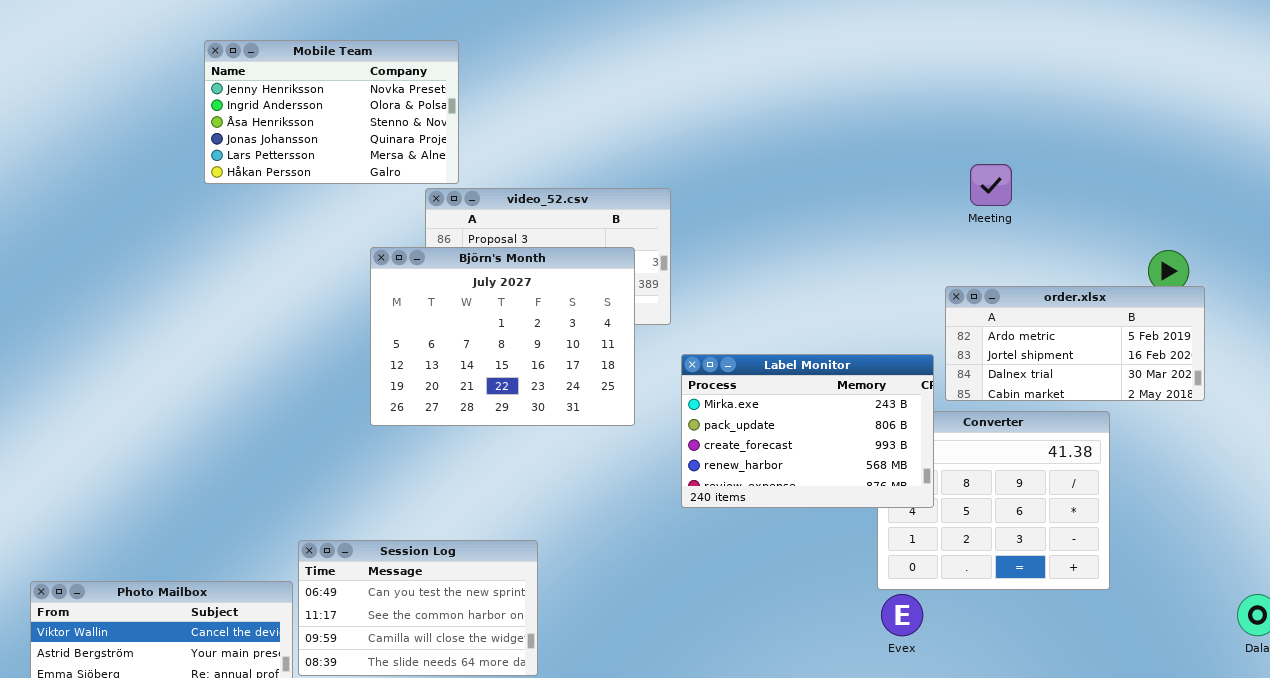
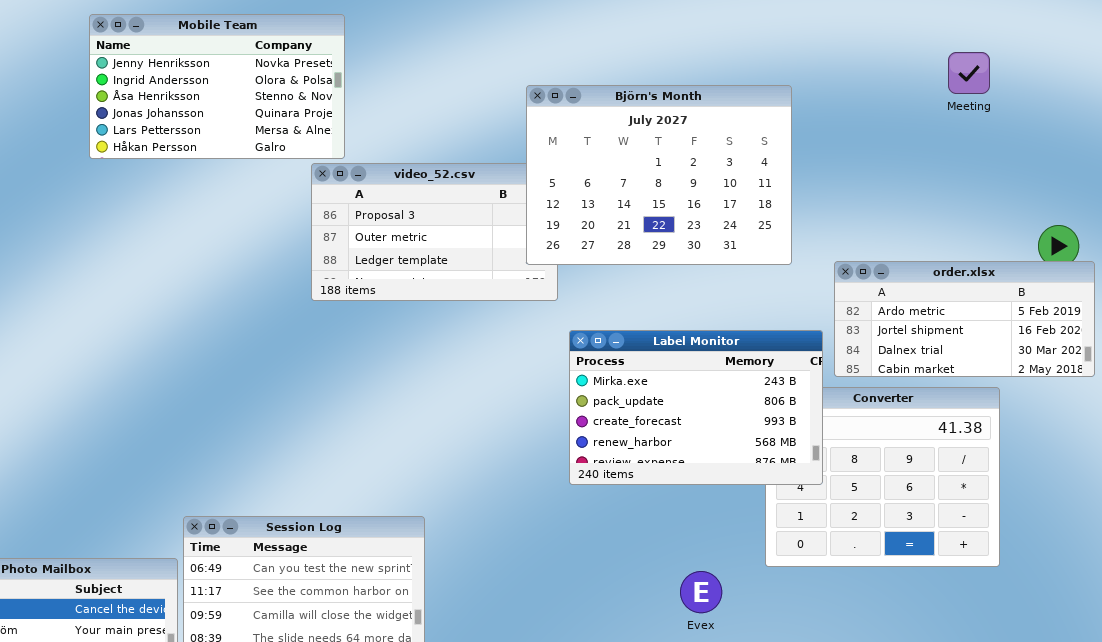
Meeting: [970,164,1012,206] -> [948,52,990,94], moved
Björn's Month: [370,247,635,426] -> [526,85,792,265], moved
Evex: [881,594,923,636] -> [680,571,722,613], moved

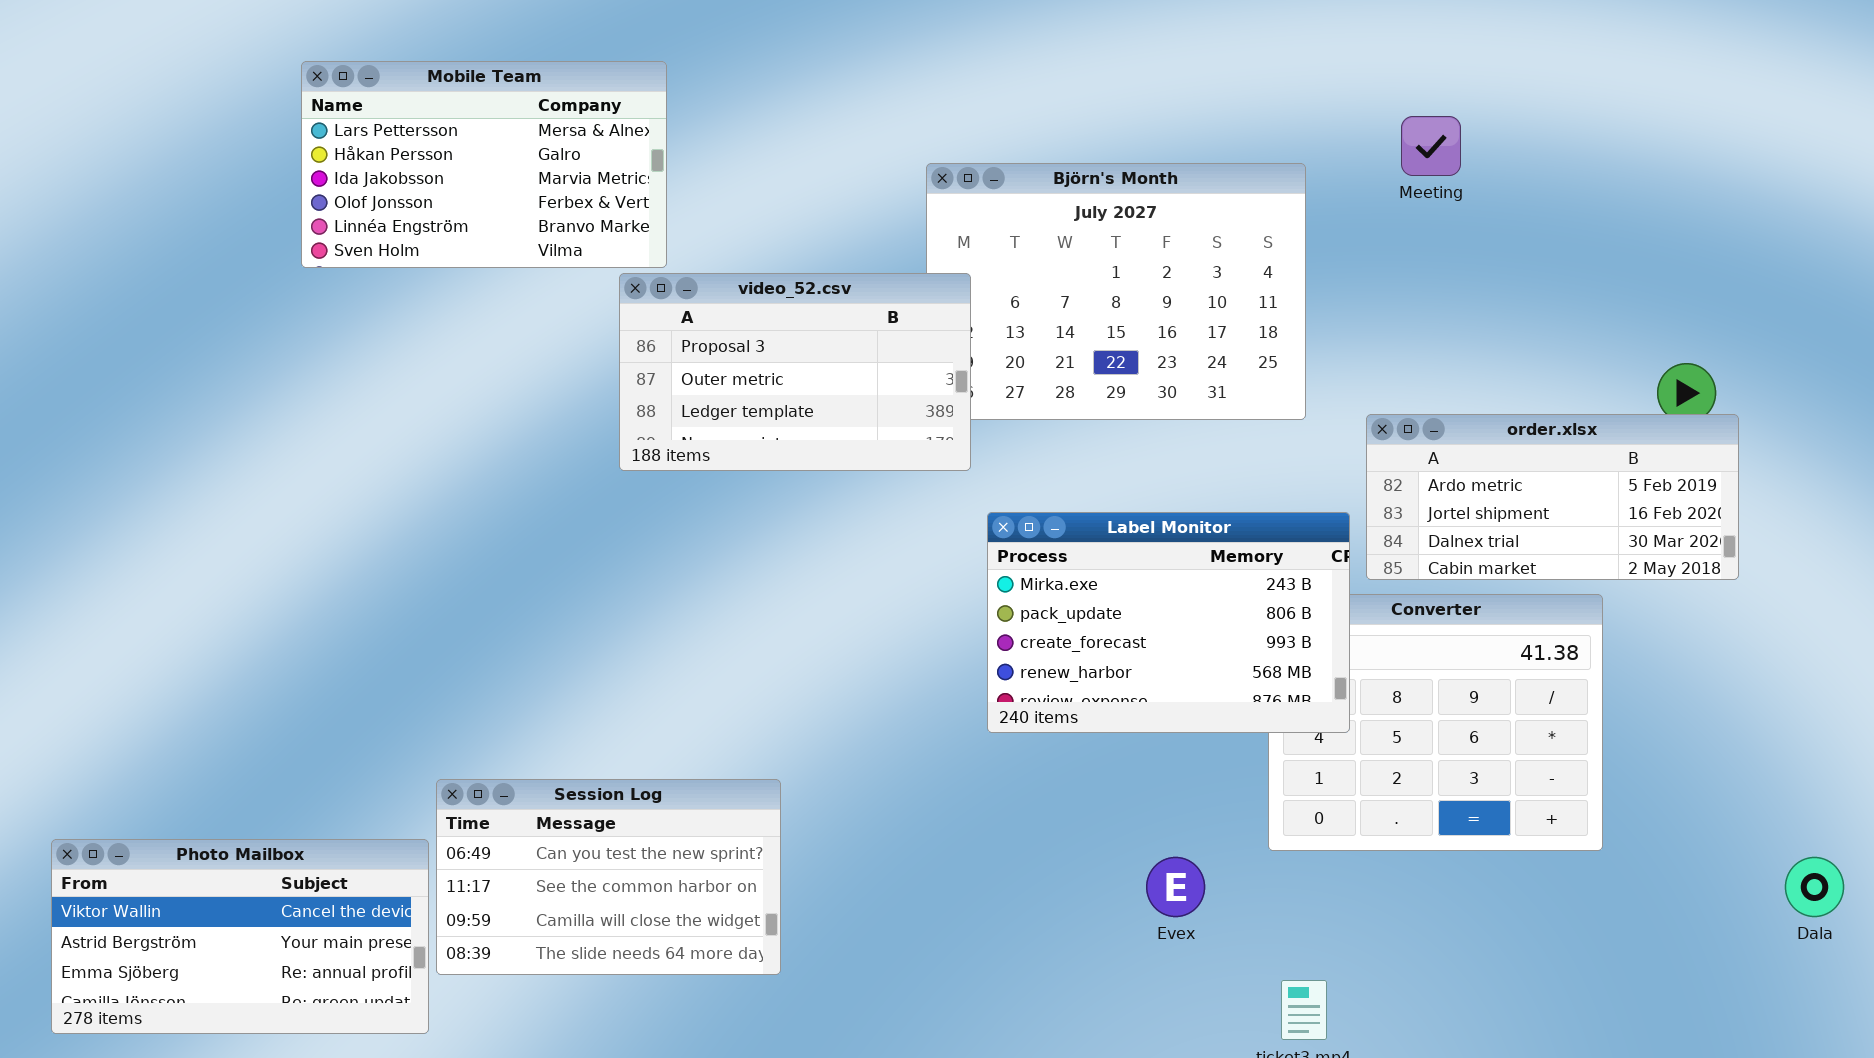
Mobile Team: [89,14,345,159] -> [301,61,667,268], scrolled down 4 rows
Meeting: [948,52,990,94] -> [1401,116,1461,176], moved
video_52.csv: [311,163,558,301] -> [619,273,971,471], raised

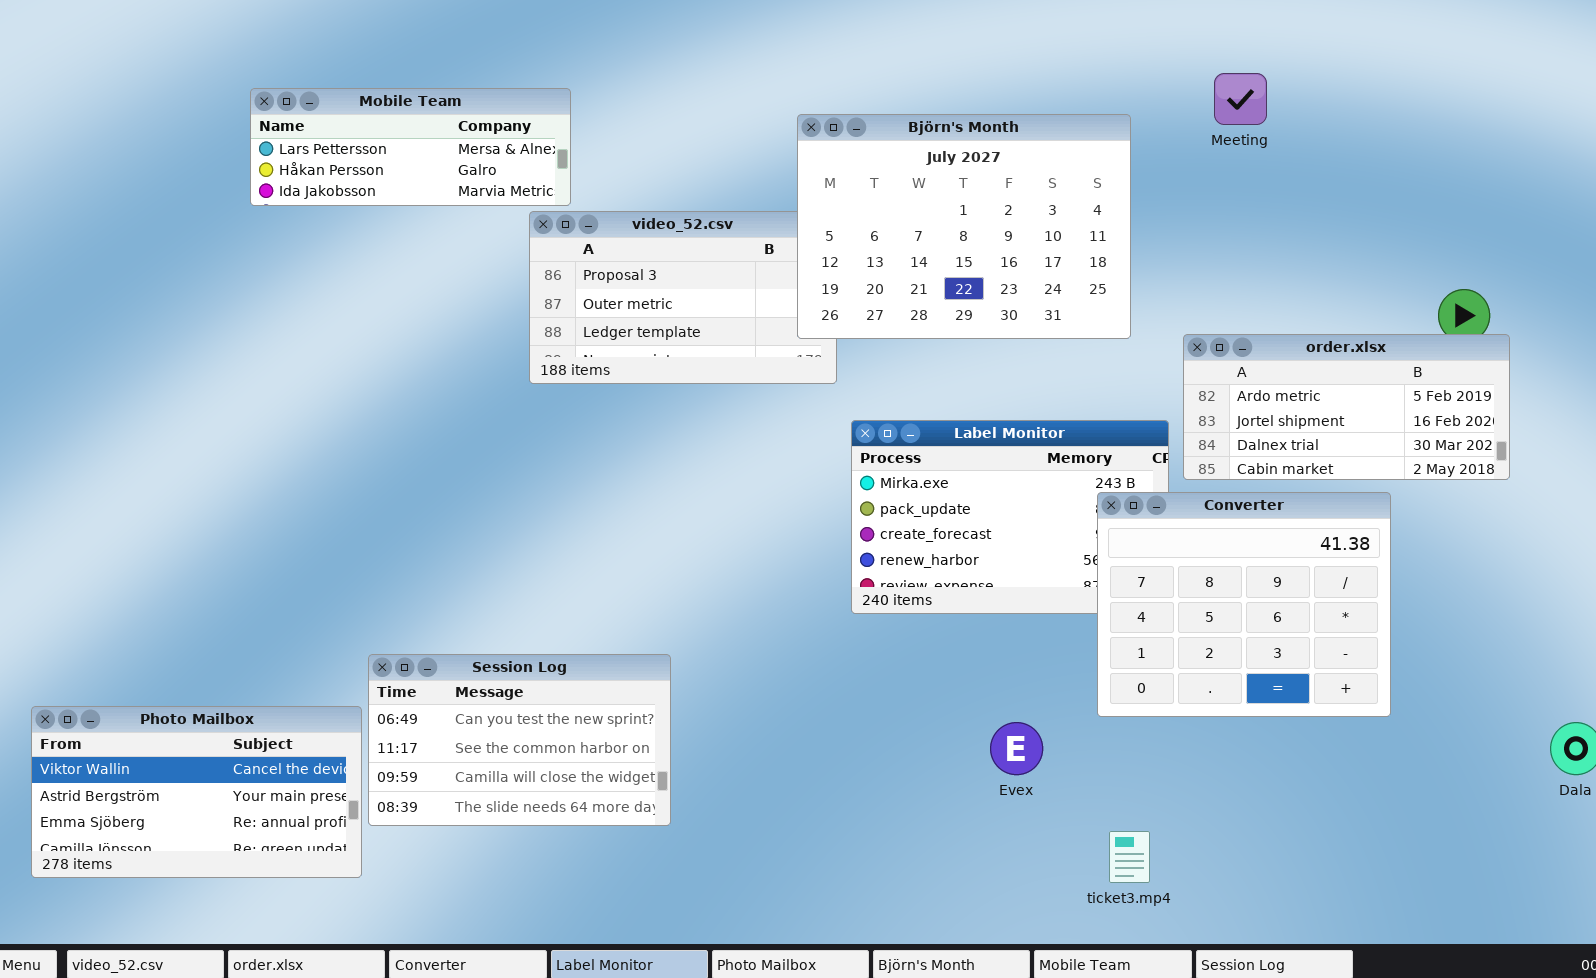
Mobile Team: [301,61,667,268] -> [250,88,571,206], resized
Björn's Month: [926,163,1306,420] -> [797,114,1131,339], raised
Converter: [1268,594,1603,851] -> [1097,492,1391,717], raised

